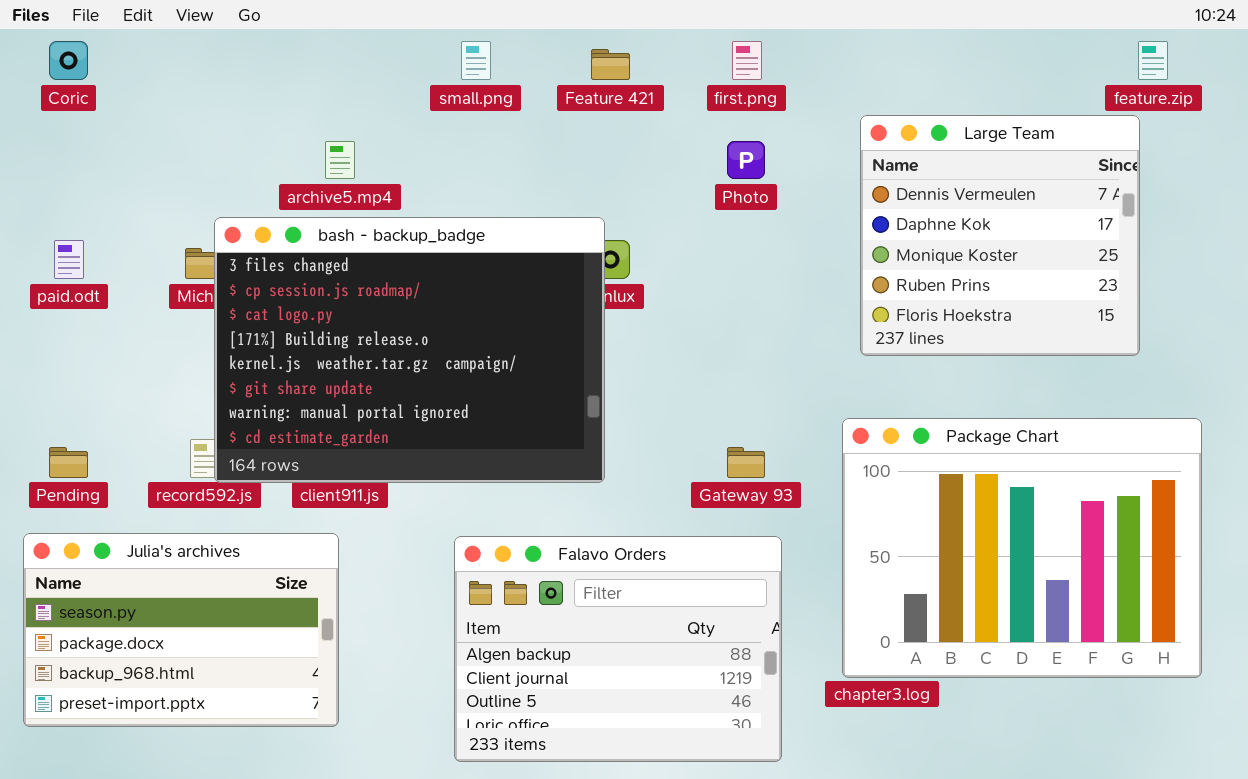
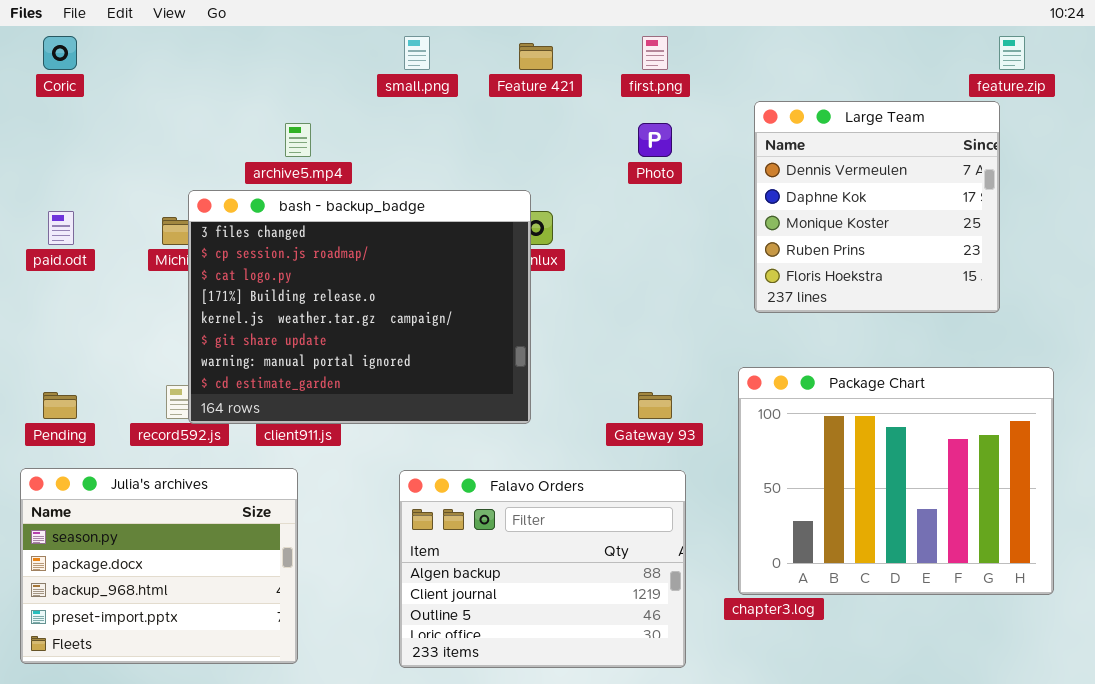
Julia's archives: [23,533,339,727] -> [20,468,298,664], resized

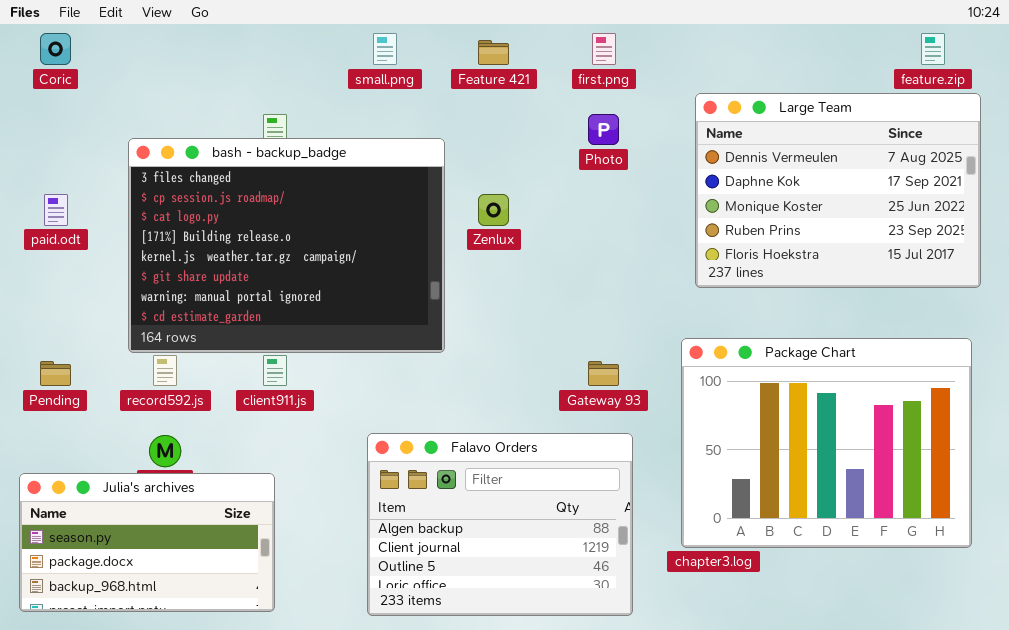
Large Team: [754,101,1000,313] -> [695,93,981,288], resized
bash - backup_badge: [188,190,531,424] -> [128,138,445,353], moved
Julia's archives: [20,468,298,664] -> [19,473,275,612], resized

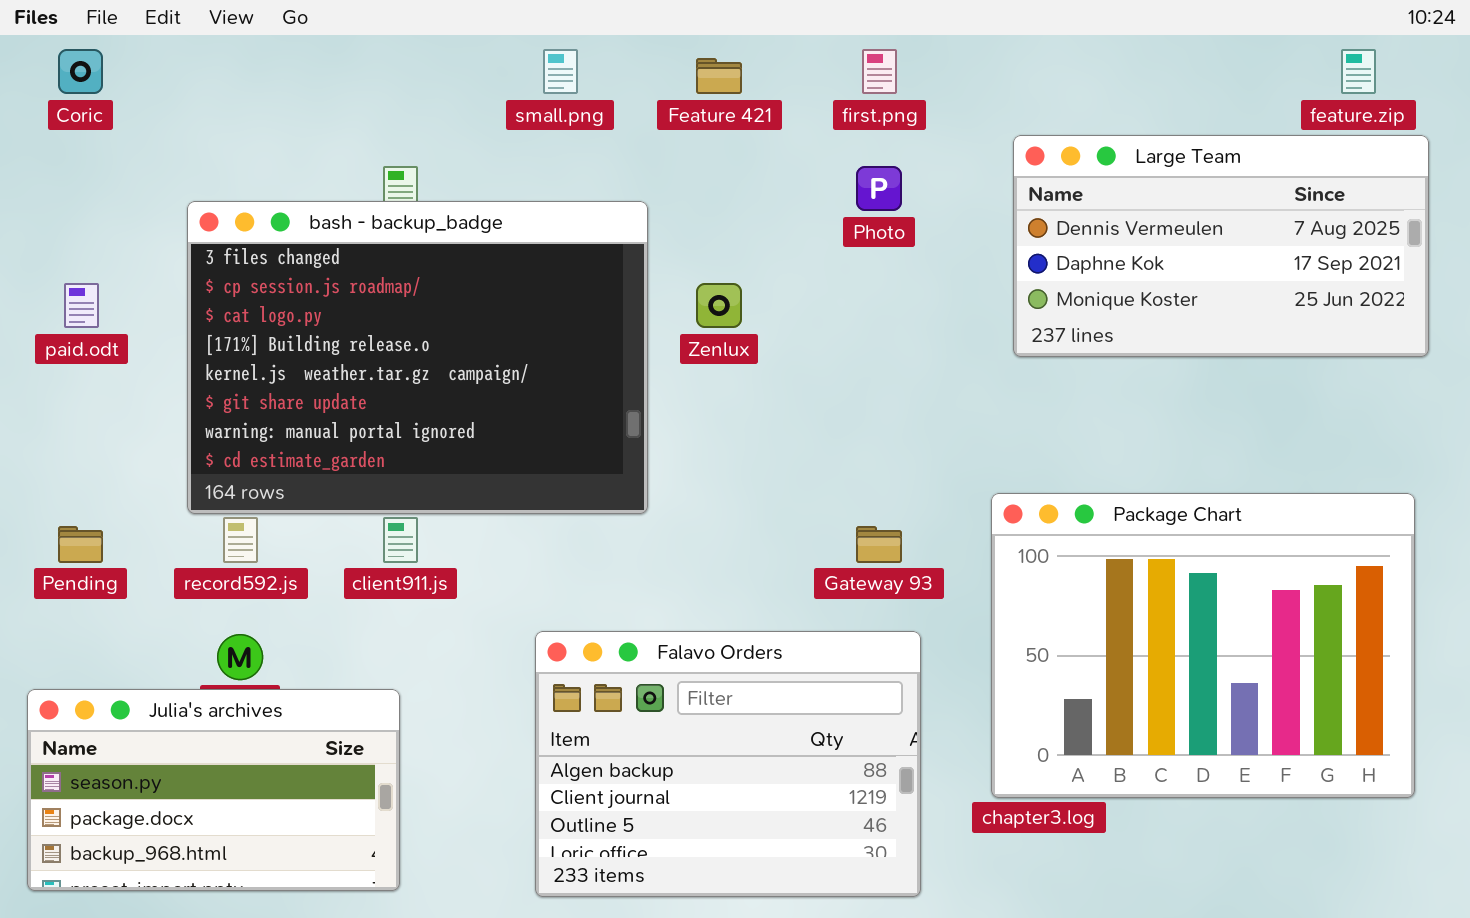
Large Team: [695,93,981,288] -> [1013,135,1429,357], resized

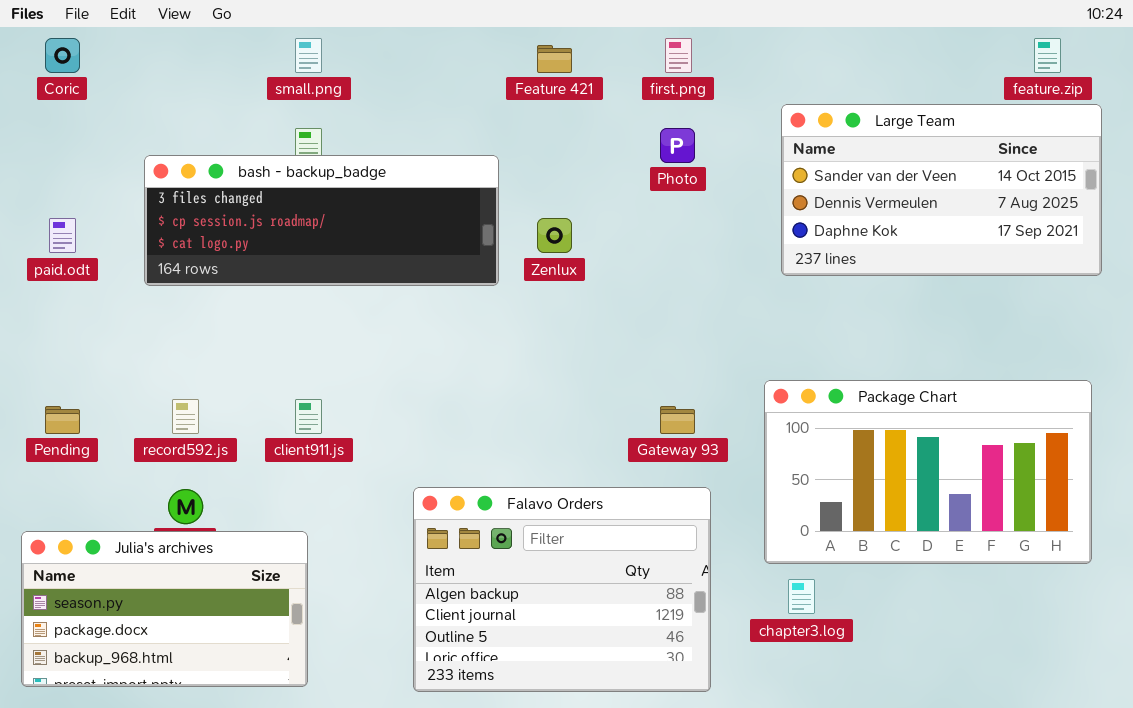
small.png: [543,49,578,94] -> [295,38,322,73], moved
Large Team: [1013,135,1429,357] -> [781,104,1102,276], scrolled up 1 row
bash - backup_badge: [187,201,648,514] -> [144,155,499,286], resized
Package Chart: [991,493,1415,798] -> [764,380,1092,564], resized

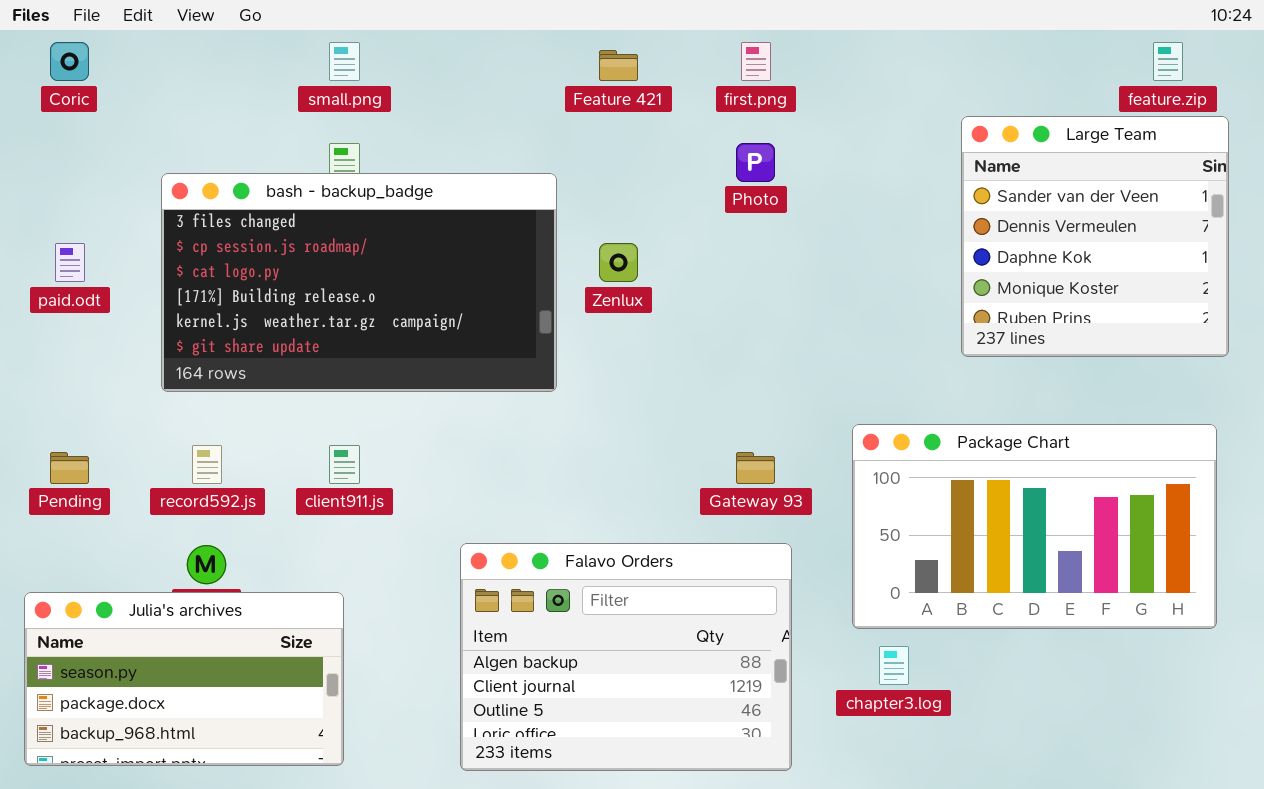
Large Team: [781,104,1102,276] -> [961,116,1229,357], resized
bash - backup_badge: [144,155,499,286] -> [161,173,557,392], resized

